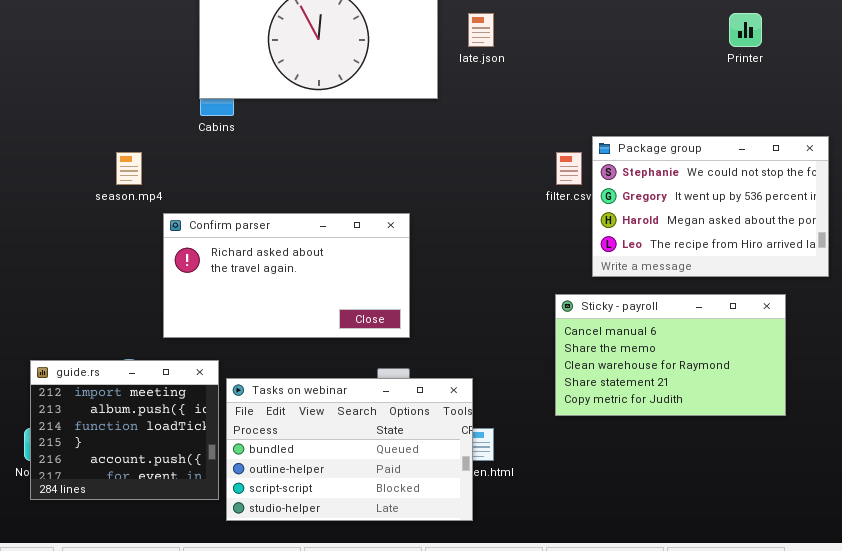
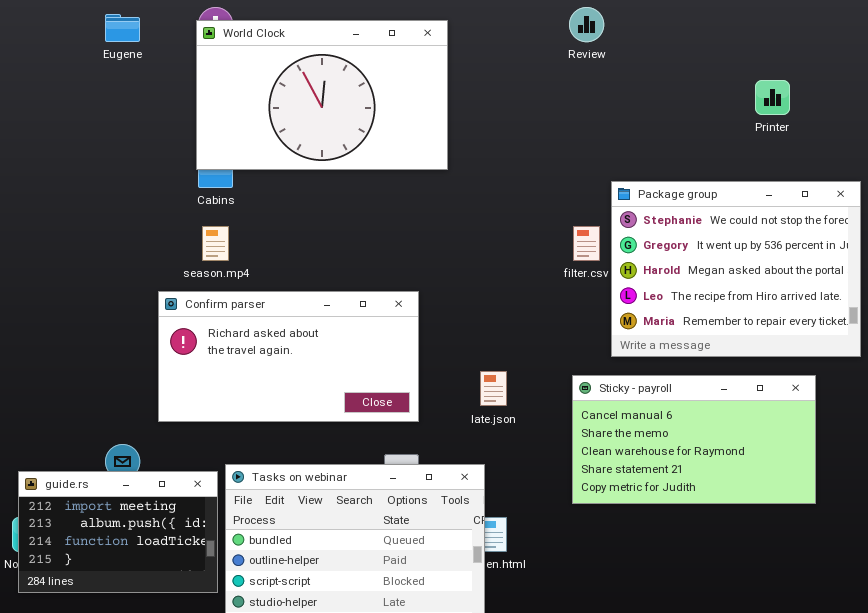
late.json: [468,13,494,47] -> [480,371,507,406], moved
Package group: [592,136,829,277] -> [611,181,861,357], resized
season.mp4: [116,152,142,185] -> [202,226,229,261], moved
guide.rs: [30,360,219,500] -> [18,471,218,593], resized

